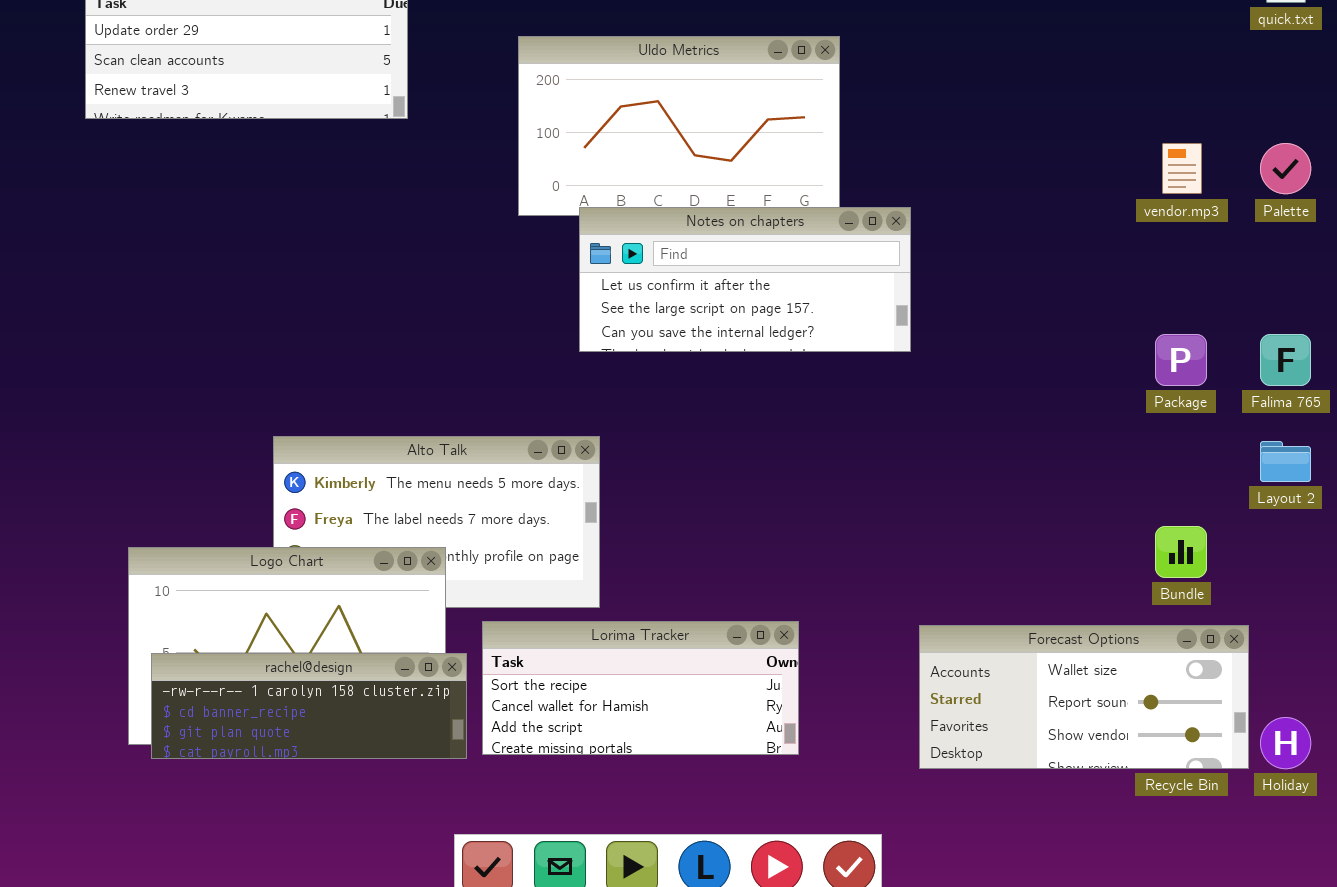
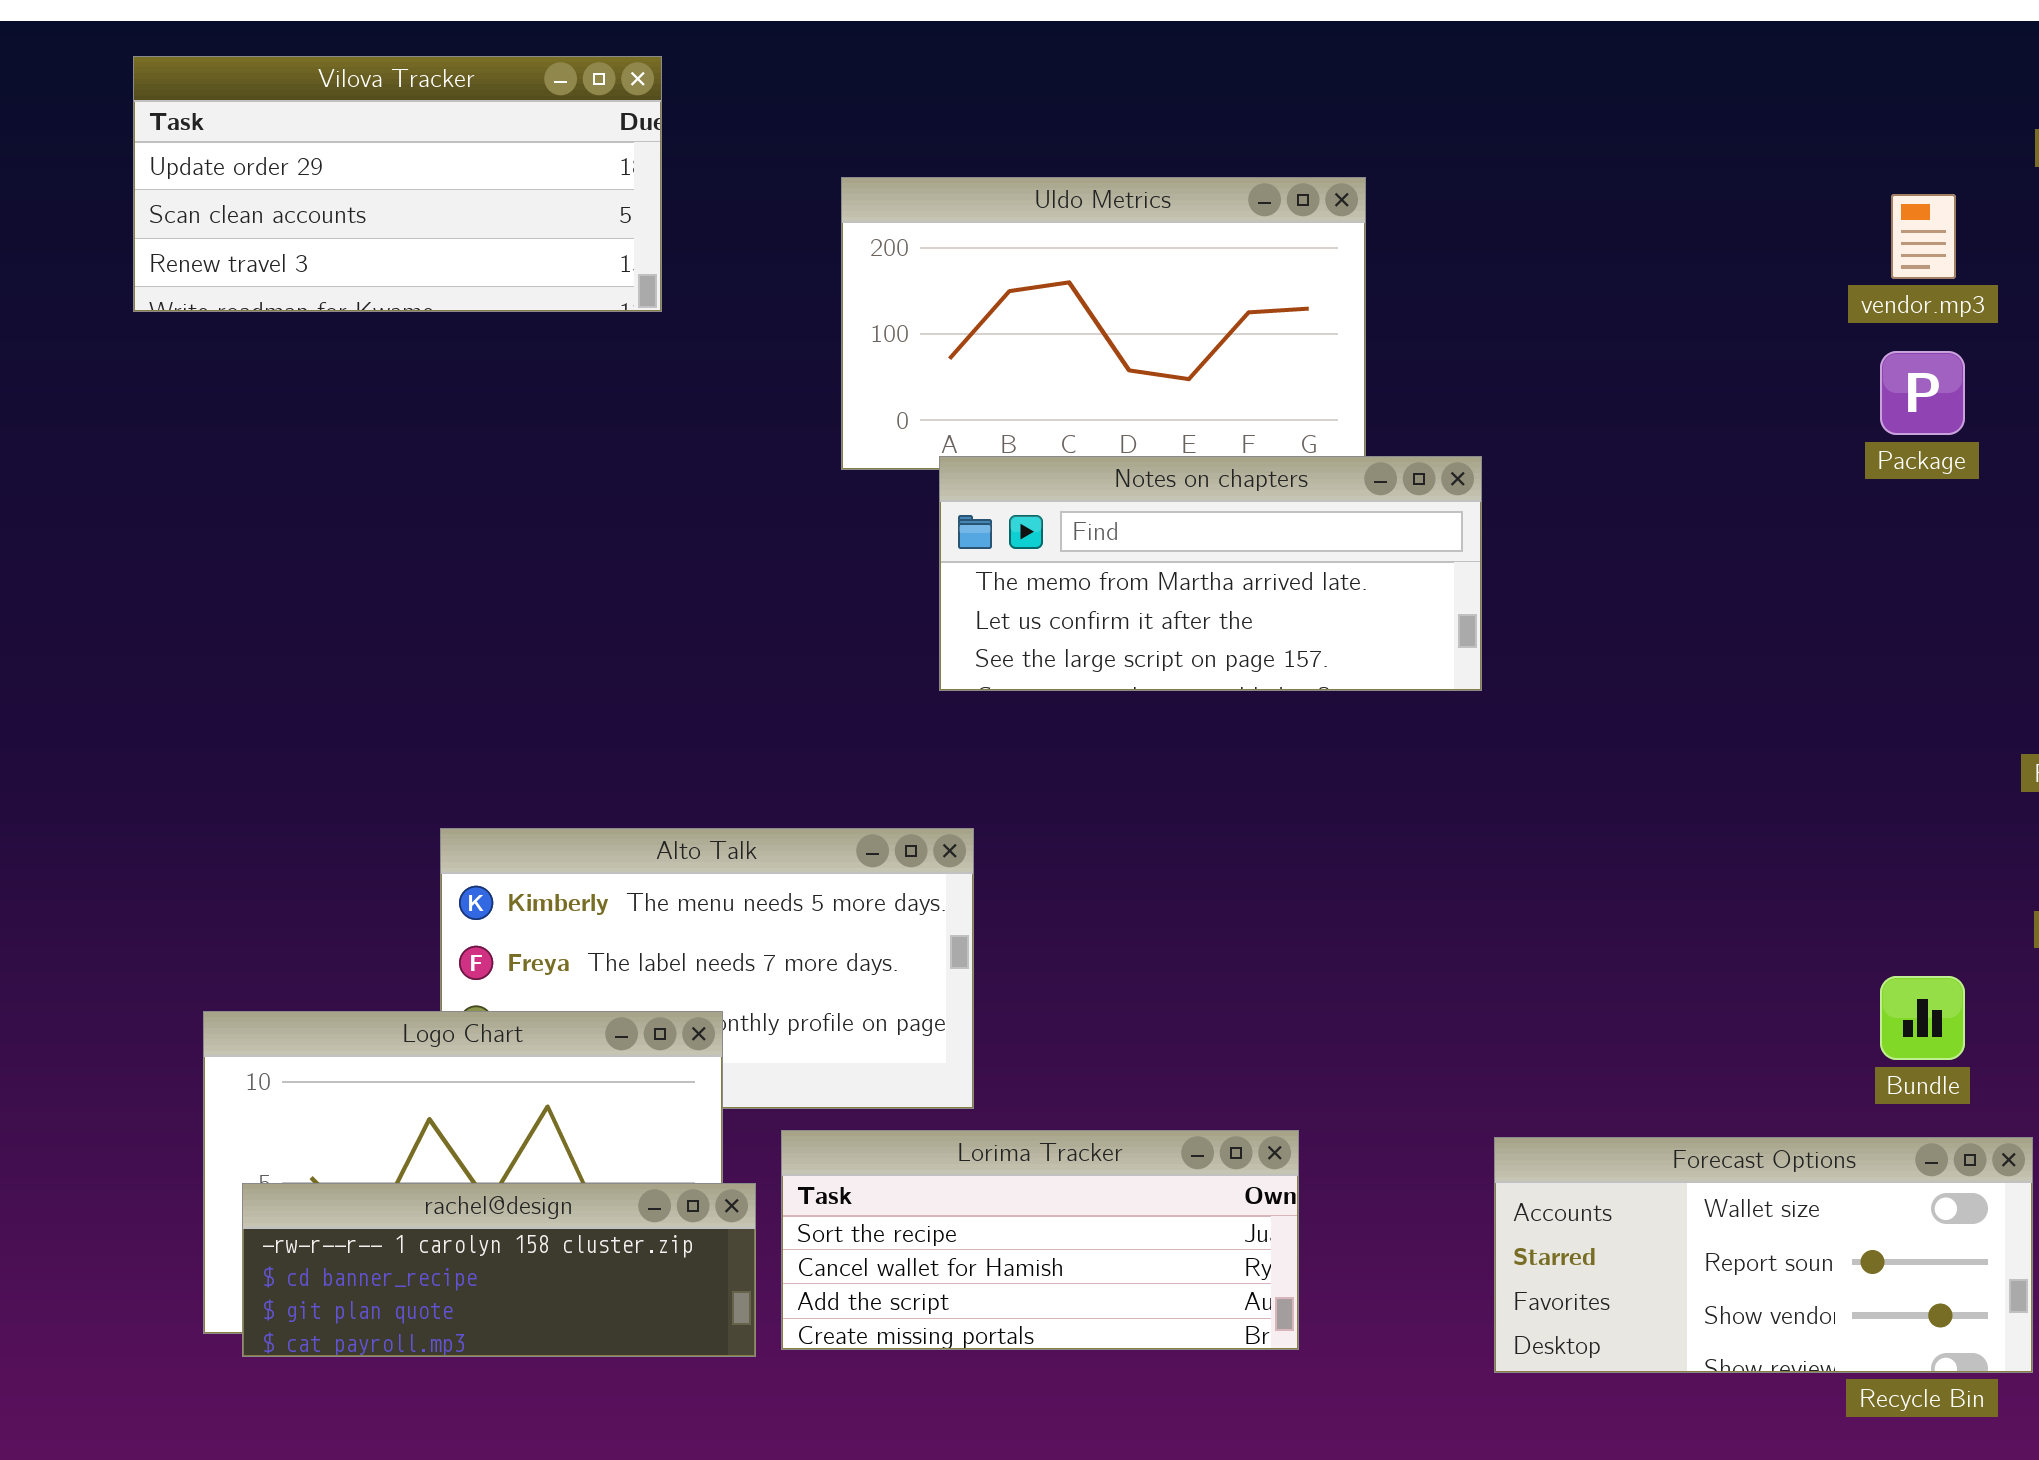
vendor.mp3: [1162,143,1202,194] -> [1891,194,1956,279], moved
Notes on chapters: [579,207,911,352] -> [939,456,1482,691], scrolled up 1 row
Package: [1155,334,1207,386] -> [1880,351,1965,435], moved

